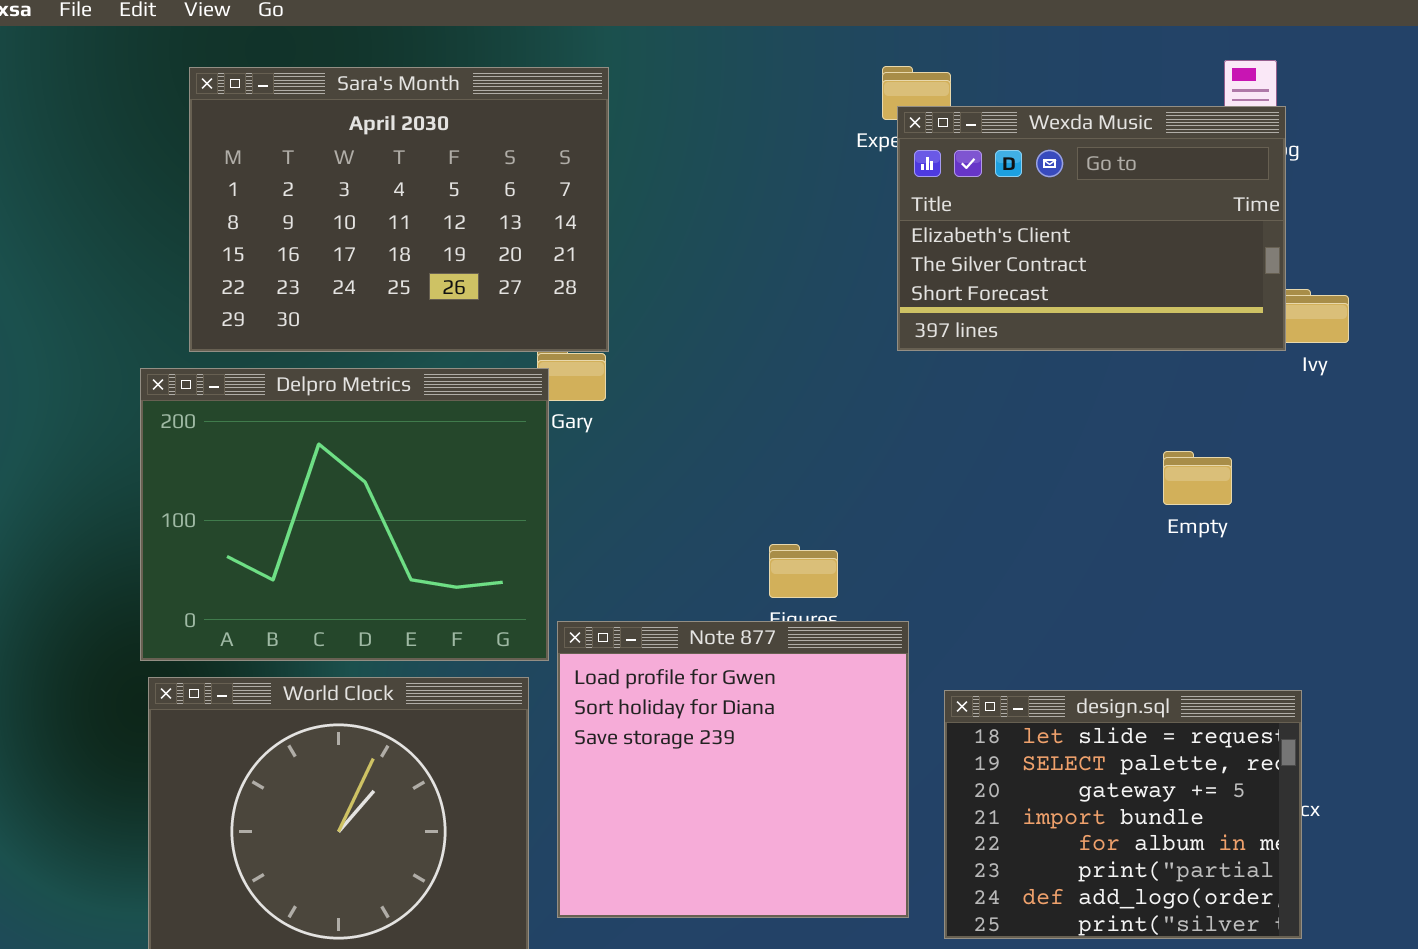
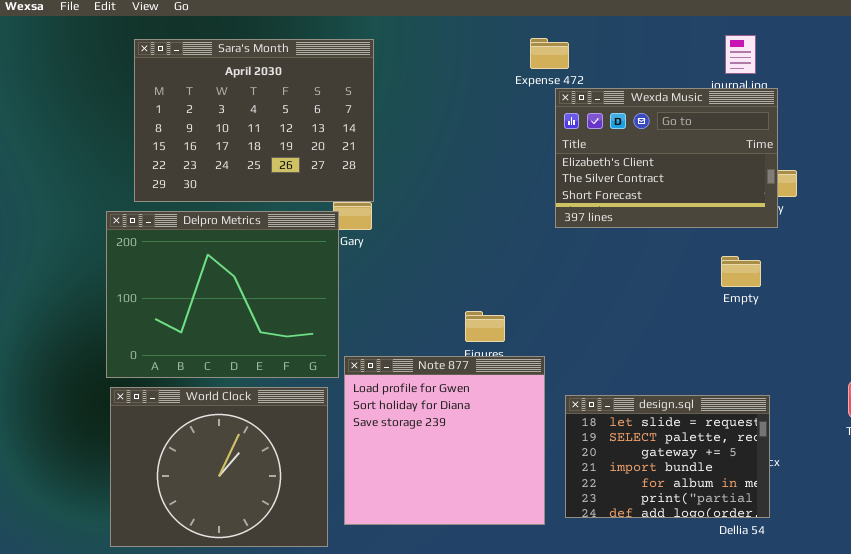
Wexda Music: [897,106,1286,351] -> [555,88,778,228], moved
Empty: [1163,451,1232,505] -> [721,256,761,287], moved
design.sql: [944,690,1302,939] -> [565,395,770,518], resized

